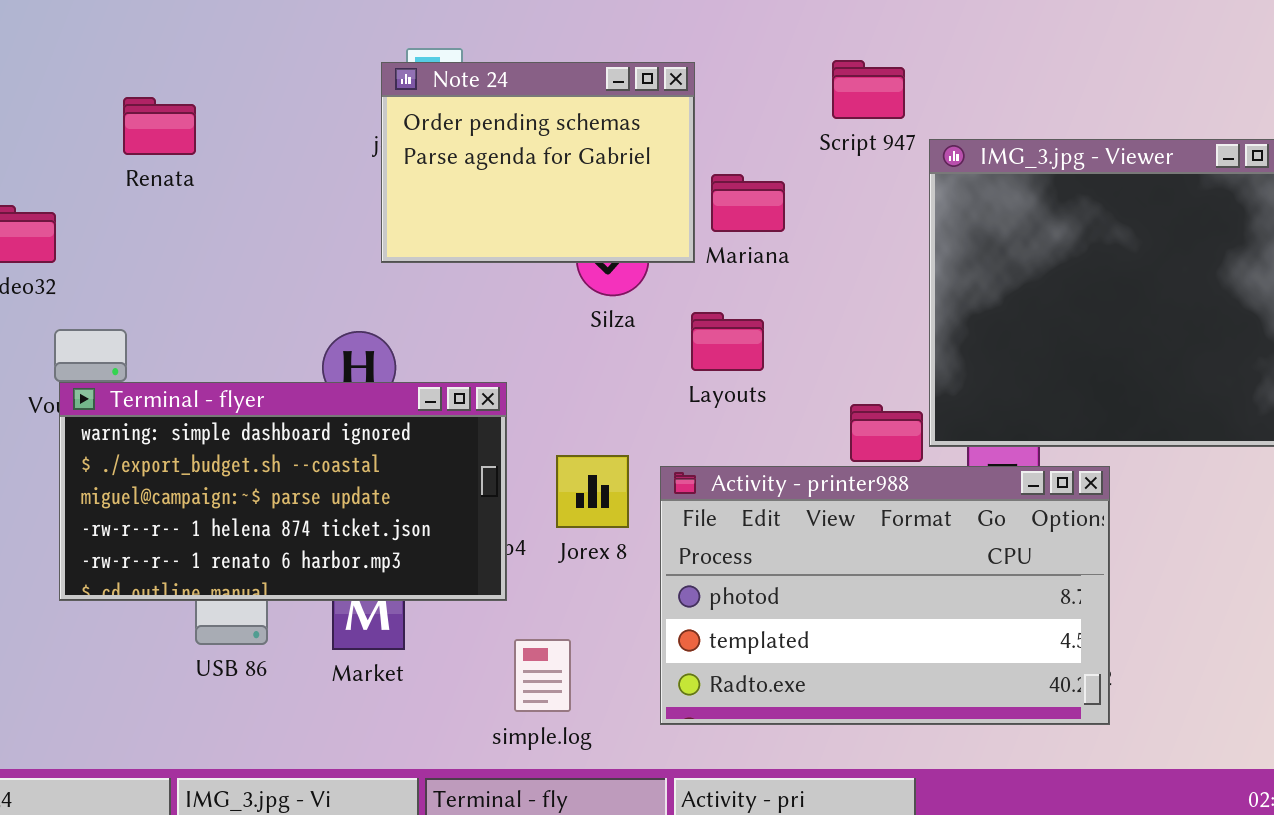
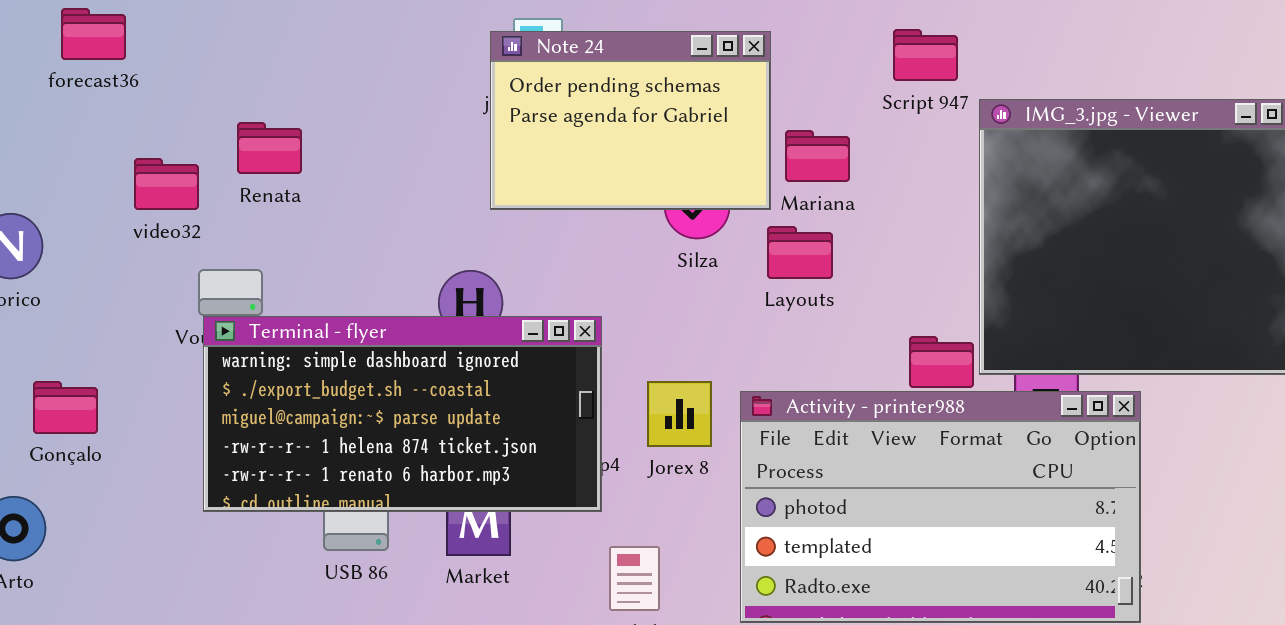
Renata: [123,97,196,155] -> [237,122,302,174], moved
Layouts: [691,312,764,371] -> [767,226,833,279], moved

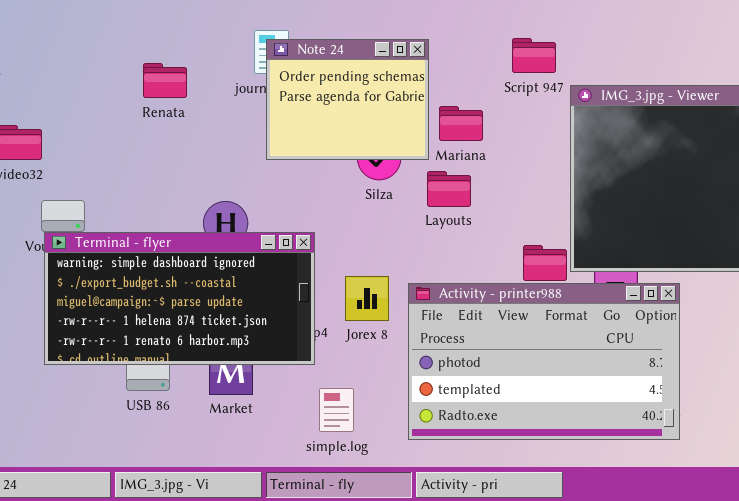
Note 24: [490,31,771,210] -> [266,39,429,160], resized
Renata: [237,122,302,174] -> [143,63,187,98], moved

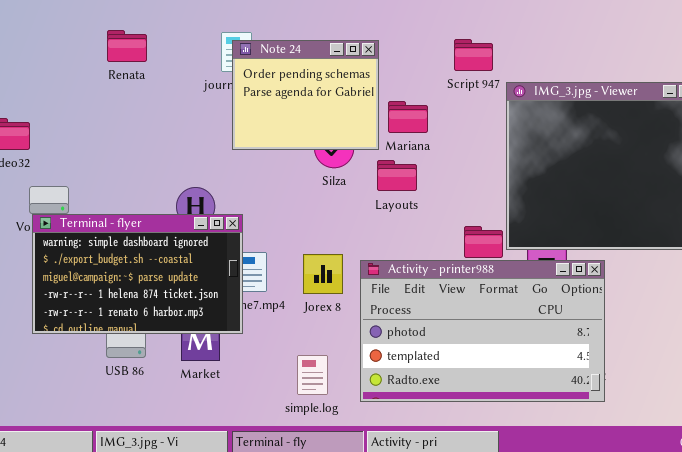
Renata: [143,63,187,98] -> [107,30,147,62], moved
Terminal - flyer: [44,232,315,365] -> [32,214,243,334], resized
simple.log: [319,388,354,432] -> [297,355,328,395], moved

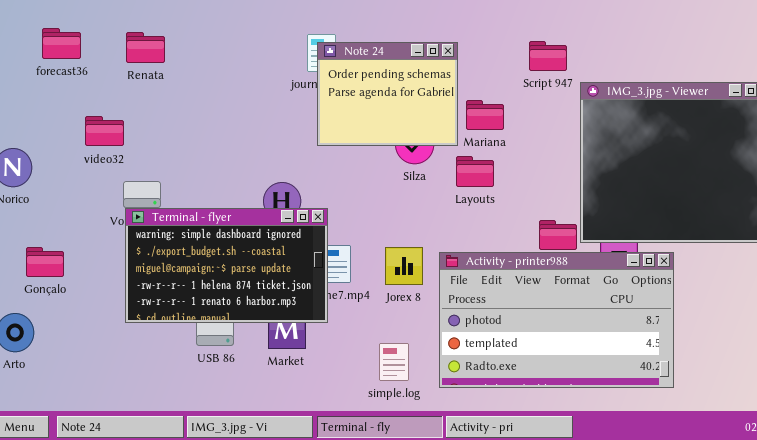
Renata: [107,30,147,62] -> [126,32,165,63], moved

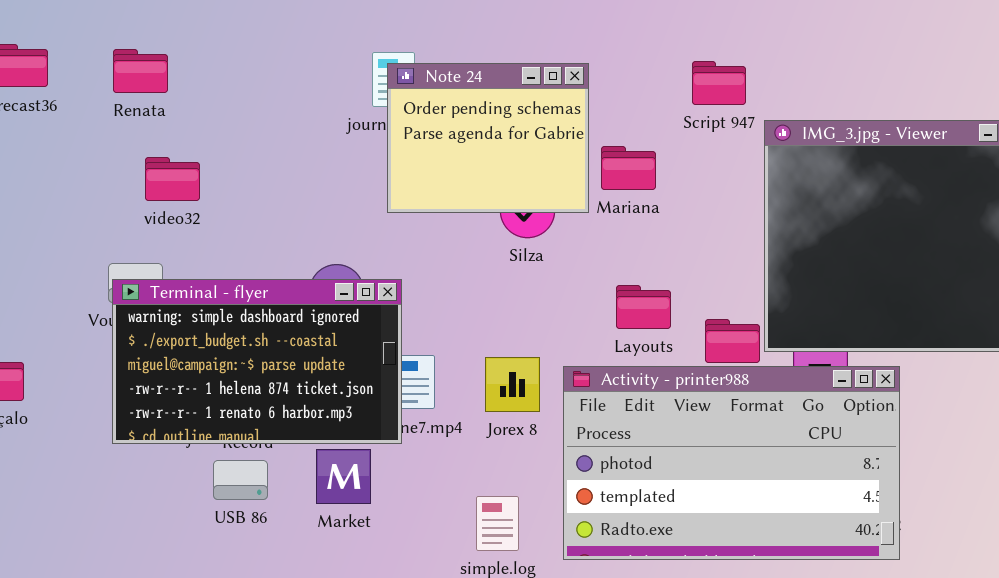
video32: [85,116,124,146] -> [145,157,200,201], moved
Layouts: [456,156,494,187] -> [616,285,671,329], moved
Terminal - flyer: [125,208,328,323] -> [112,279,402,444], moved

